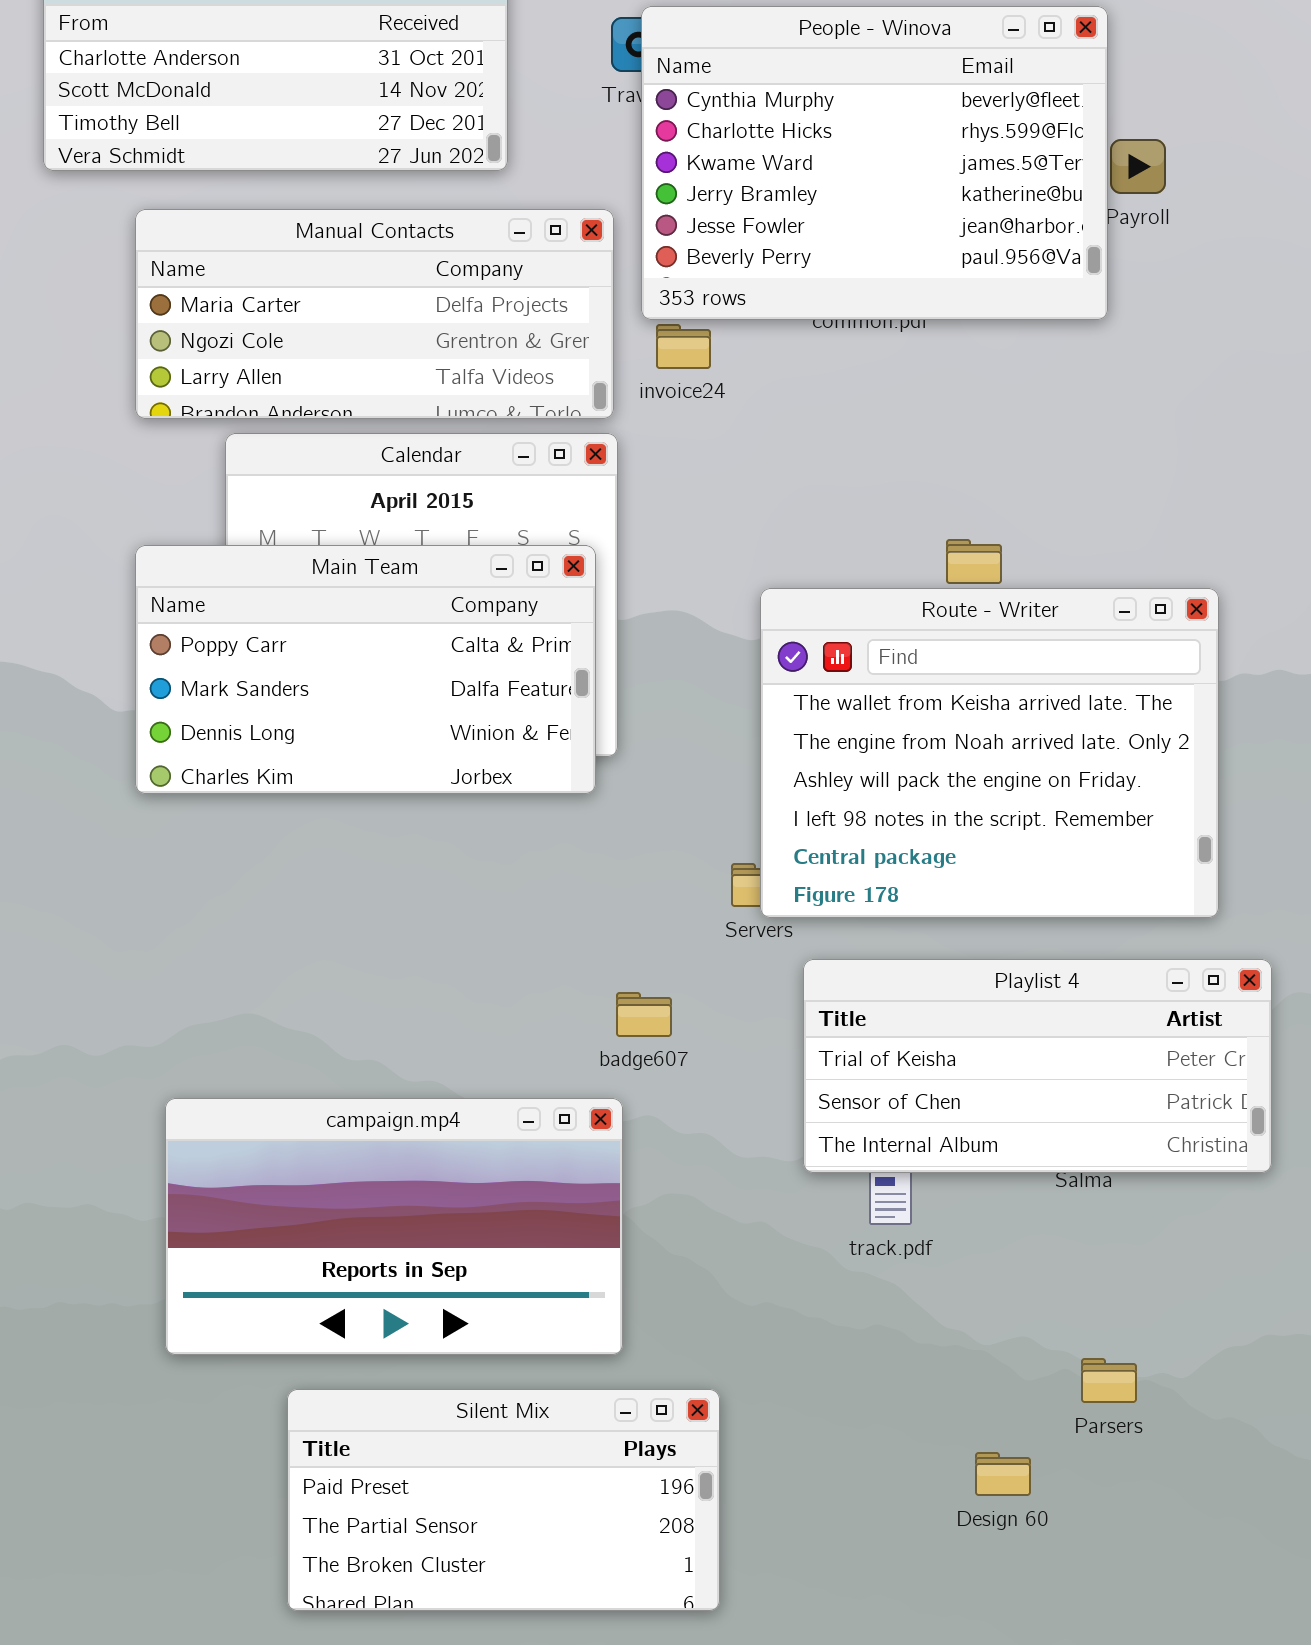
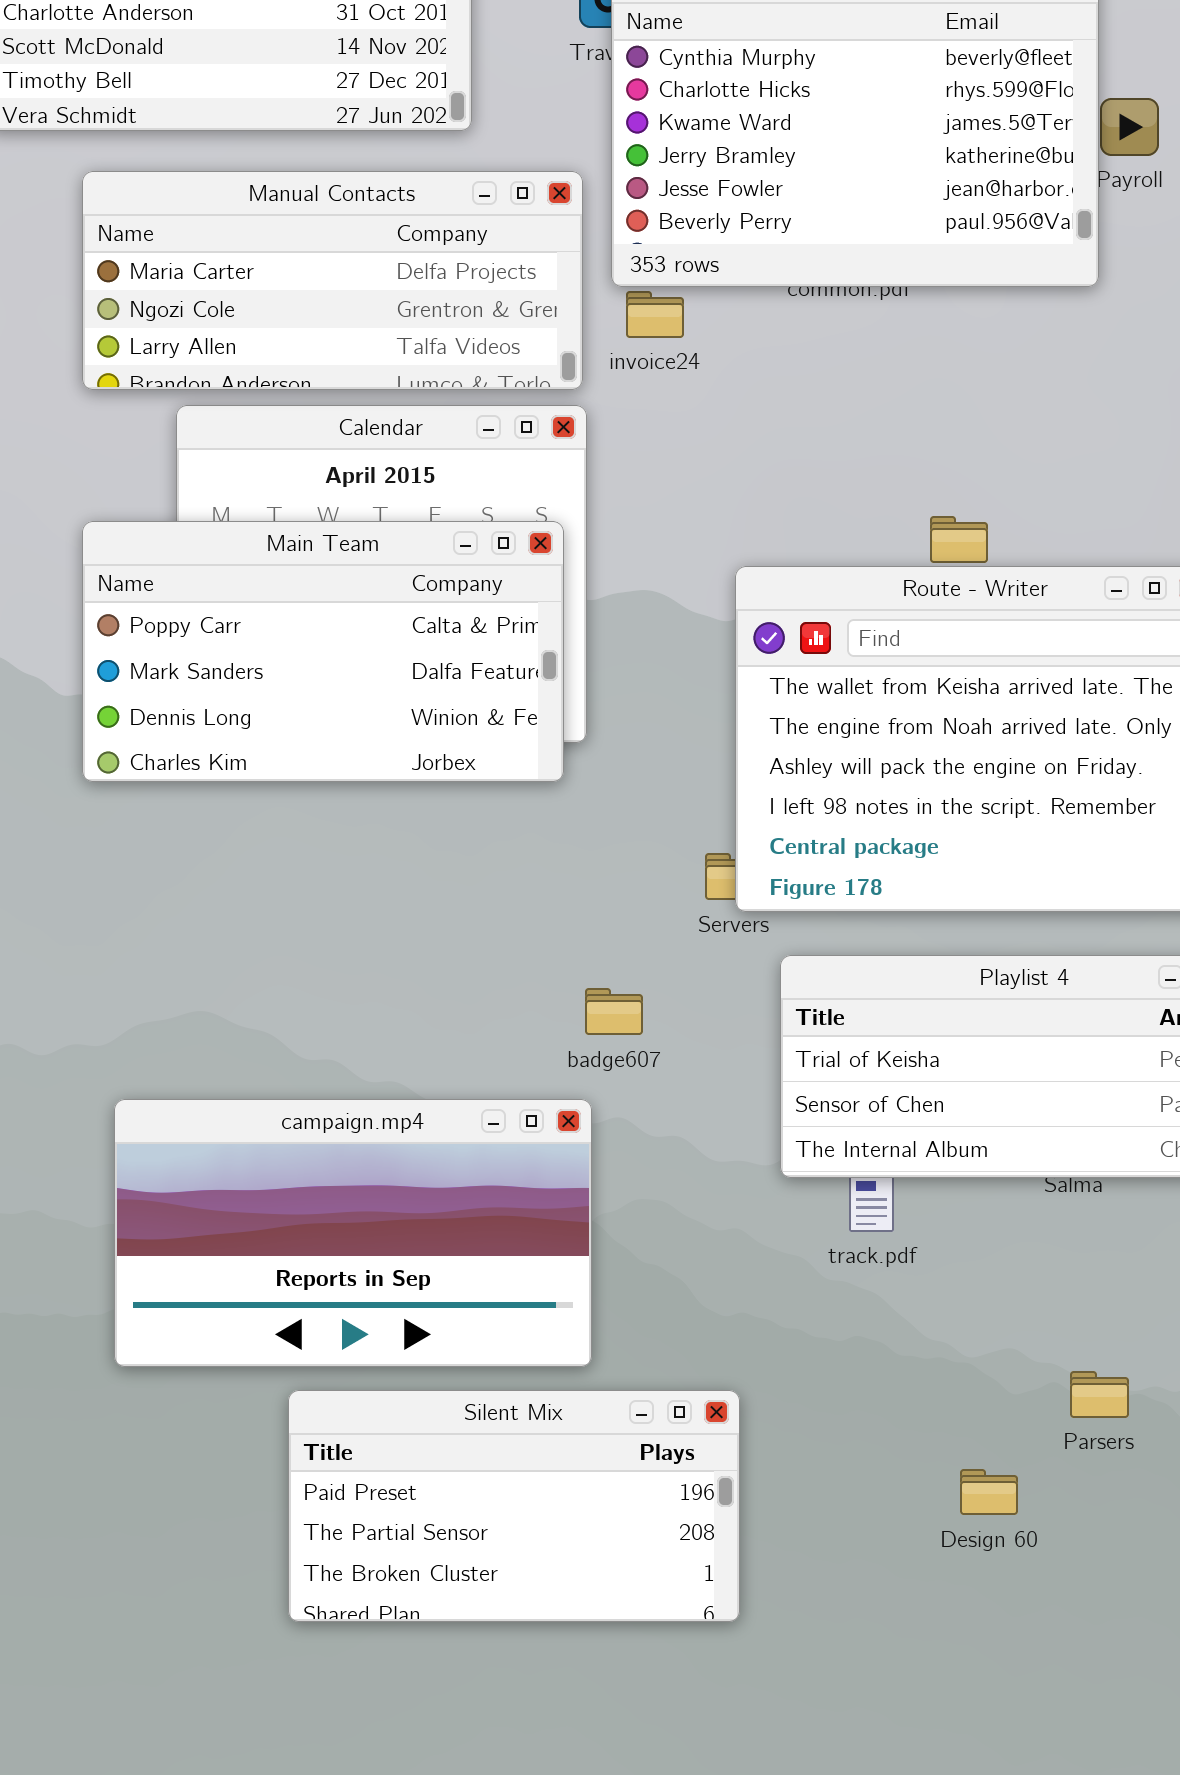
Silent Mix: [287,1389,720,1611] -> [288,1390,740,1622], moved

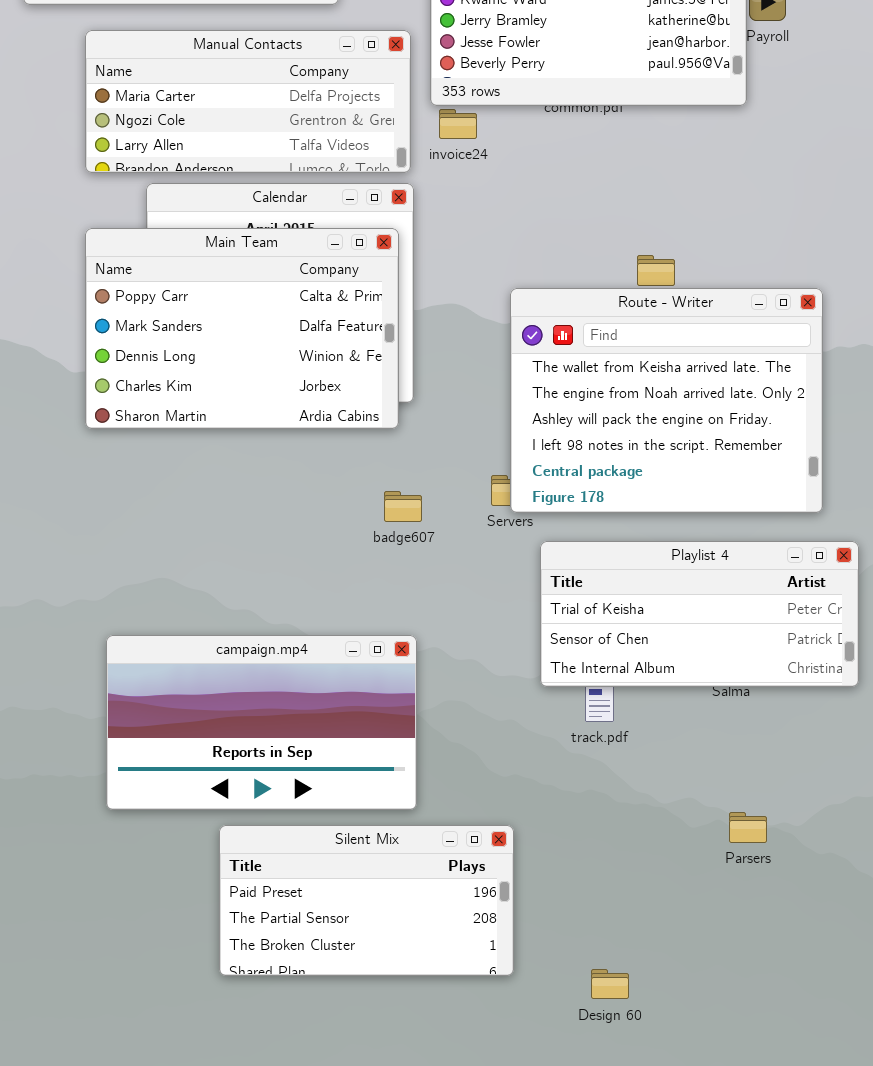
Main Team: [82,521,564,782] -> [85,228,399,429], resized
badge607: [585,988,643,1035] -> [384,491,422,522], moved
Design 60: [960,1469,1018,1515] -> [591,969,629,999], moved

